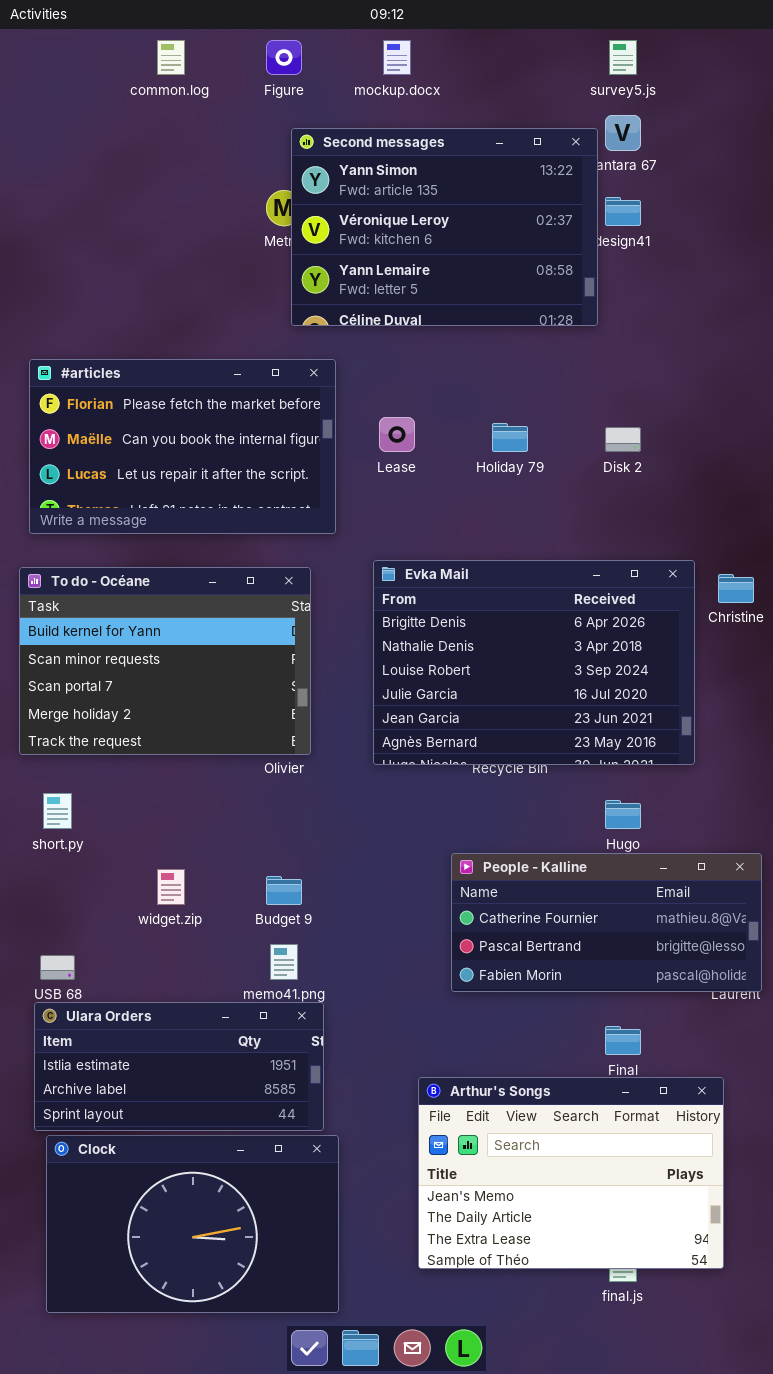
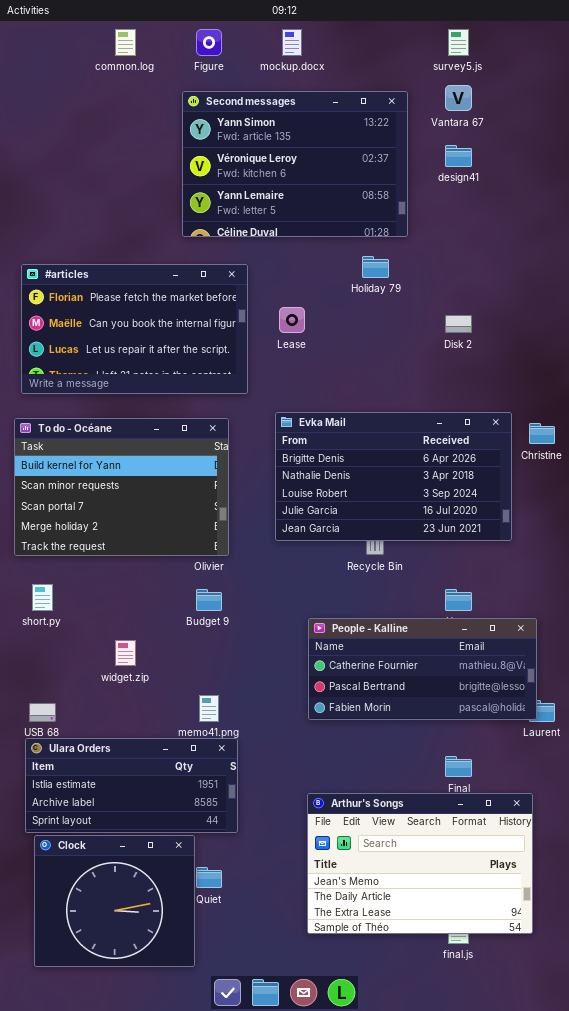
Second messages: [291,128,598,326] -> [182,91,408,237], moved
Holiday 79: [492,423,528,452] -> [362,256,389,278], moved
Evka Mail: [373,560,695,765] -> [275,412,512,541], resized
People - Kalline: [451,853,762,992] -> [308,618,537,720], moved
Budget 9: [266,876,302,905] -> [196,589,222,611], moved
Clock: [46,1135,339,1313] -> [34,835,195,967], resized

